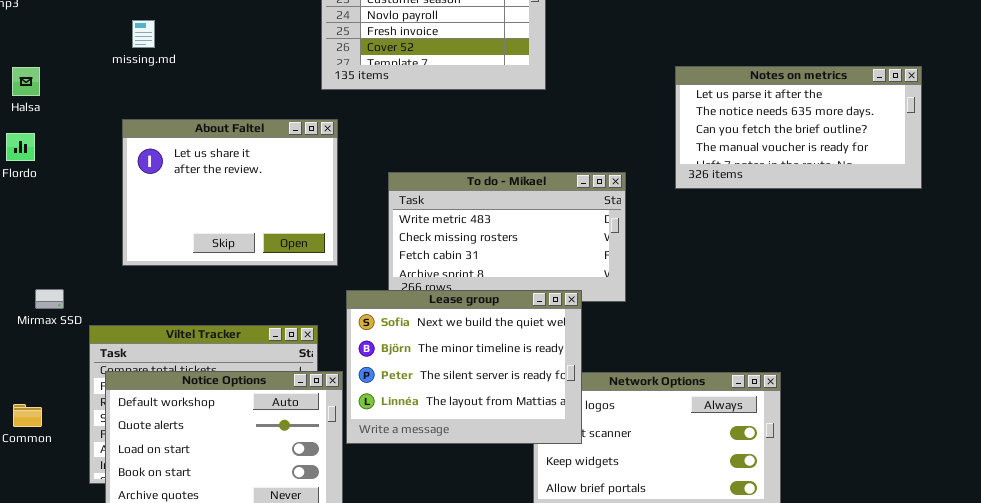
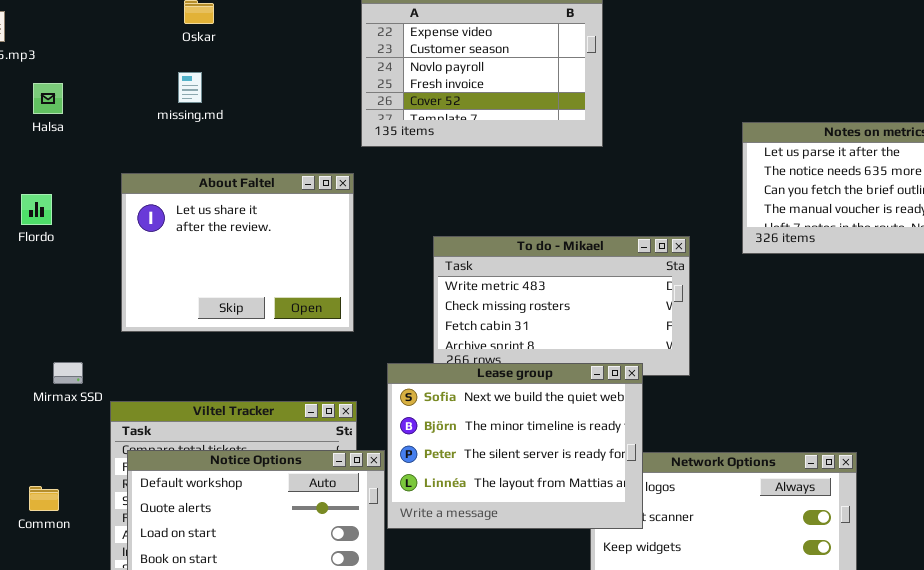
missing.md: [132,20,155,48] -> [178,72,202,103], moved
Halsa: [12,67,40,96] -> [33,83,63,114], moved
About Faltel: [122,119,338,266] -> [121,173,354,332], moved

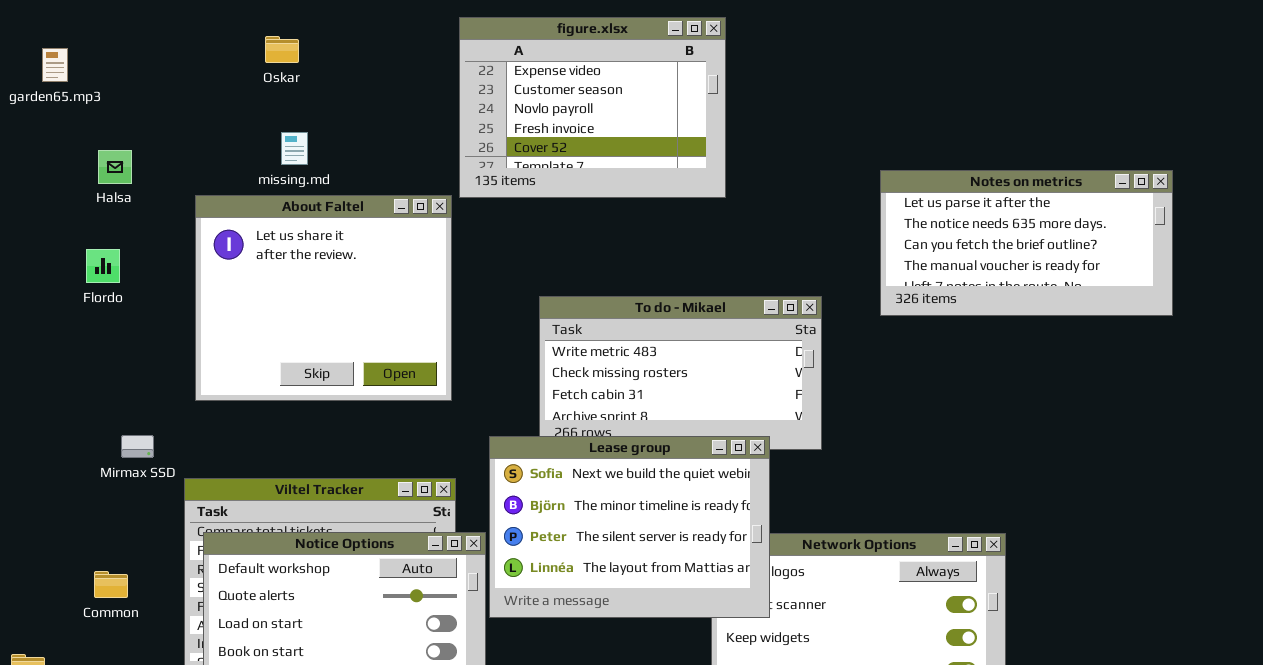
missing.md: [178,72,202,103] -> [281,132,308,165], moved
Halsa: [33,83,63,114] -> [98,150,132,184], moved
About Faltel: [121,173,354,332] -> [195,195,452,401], resized

